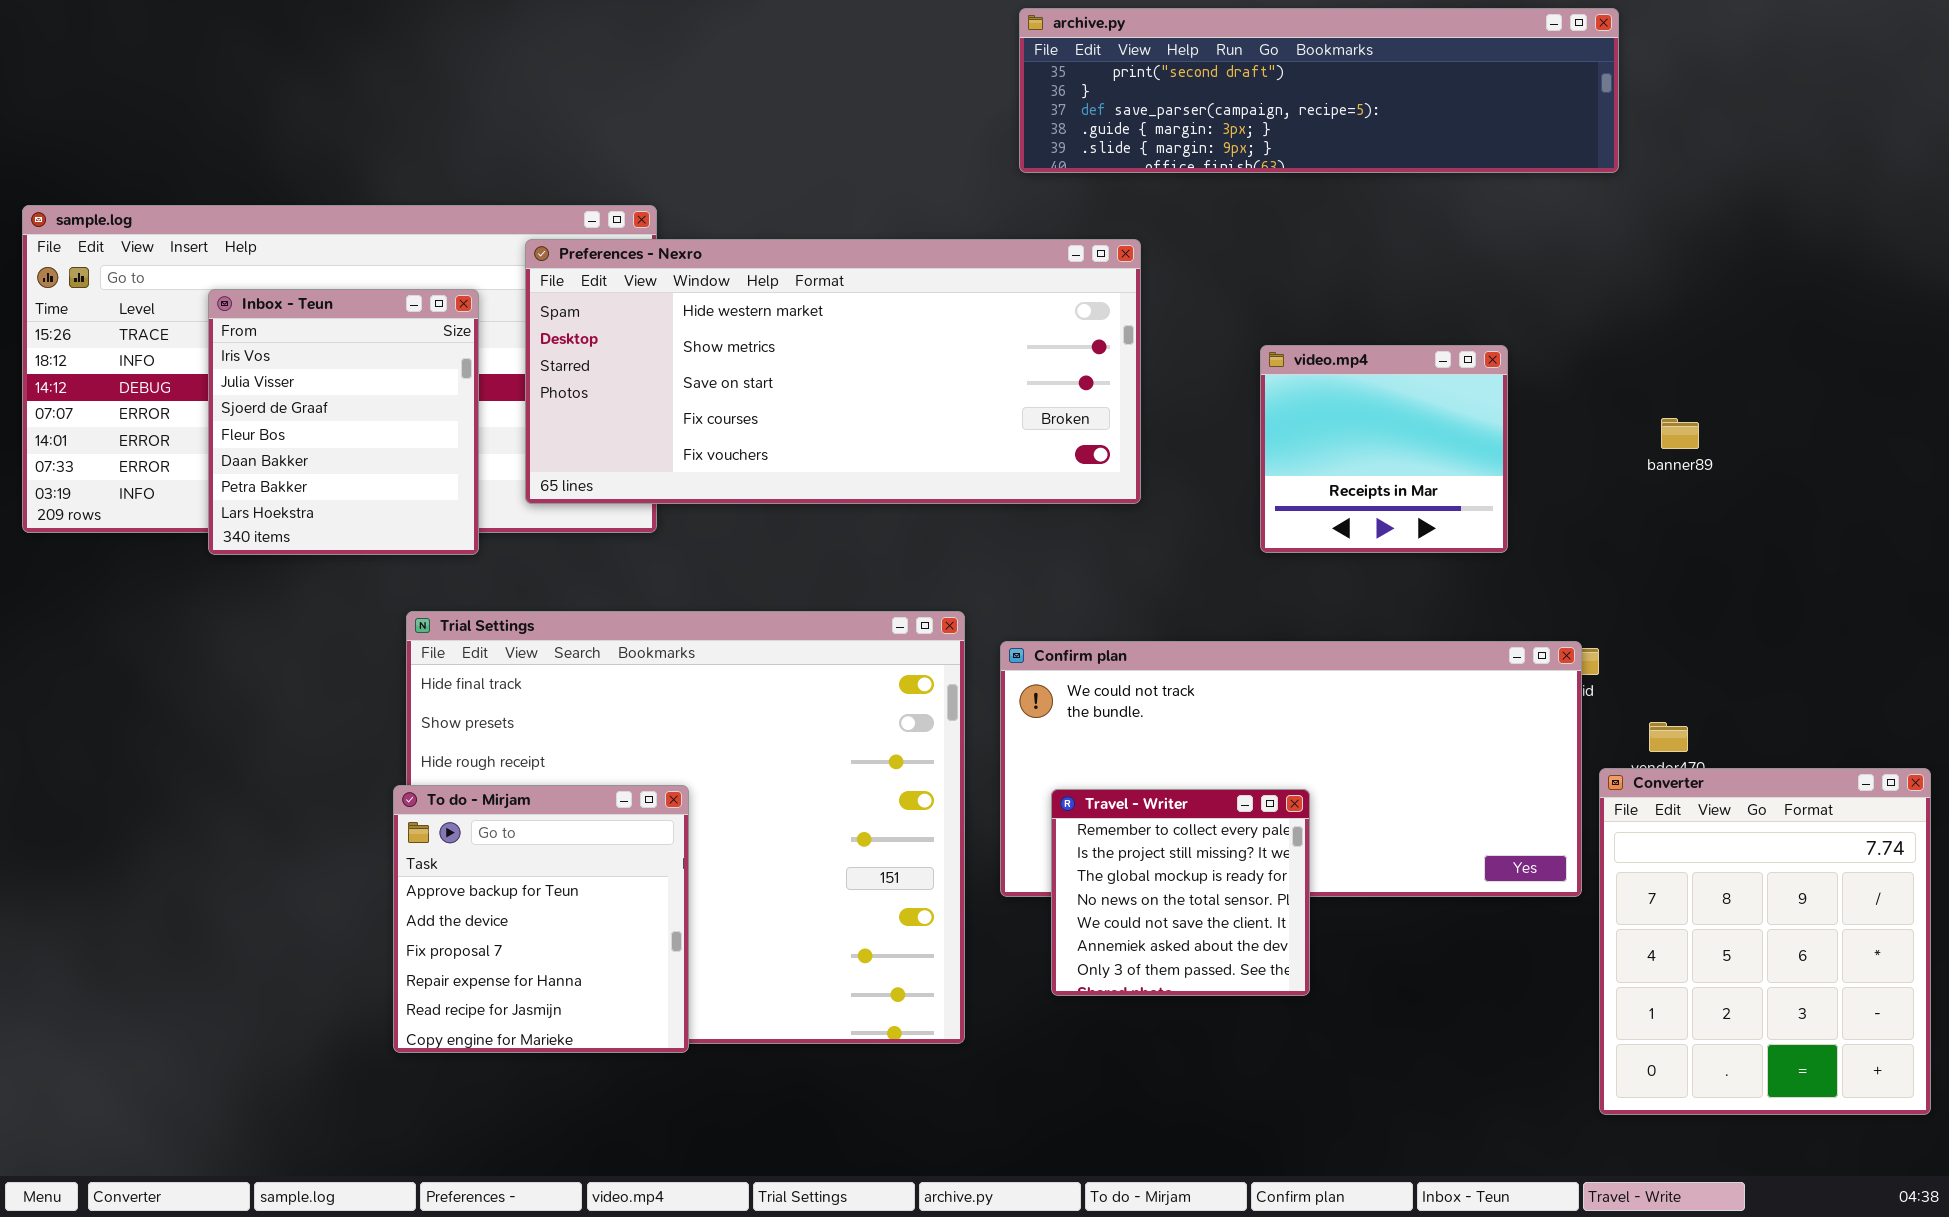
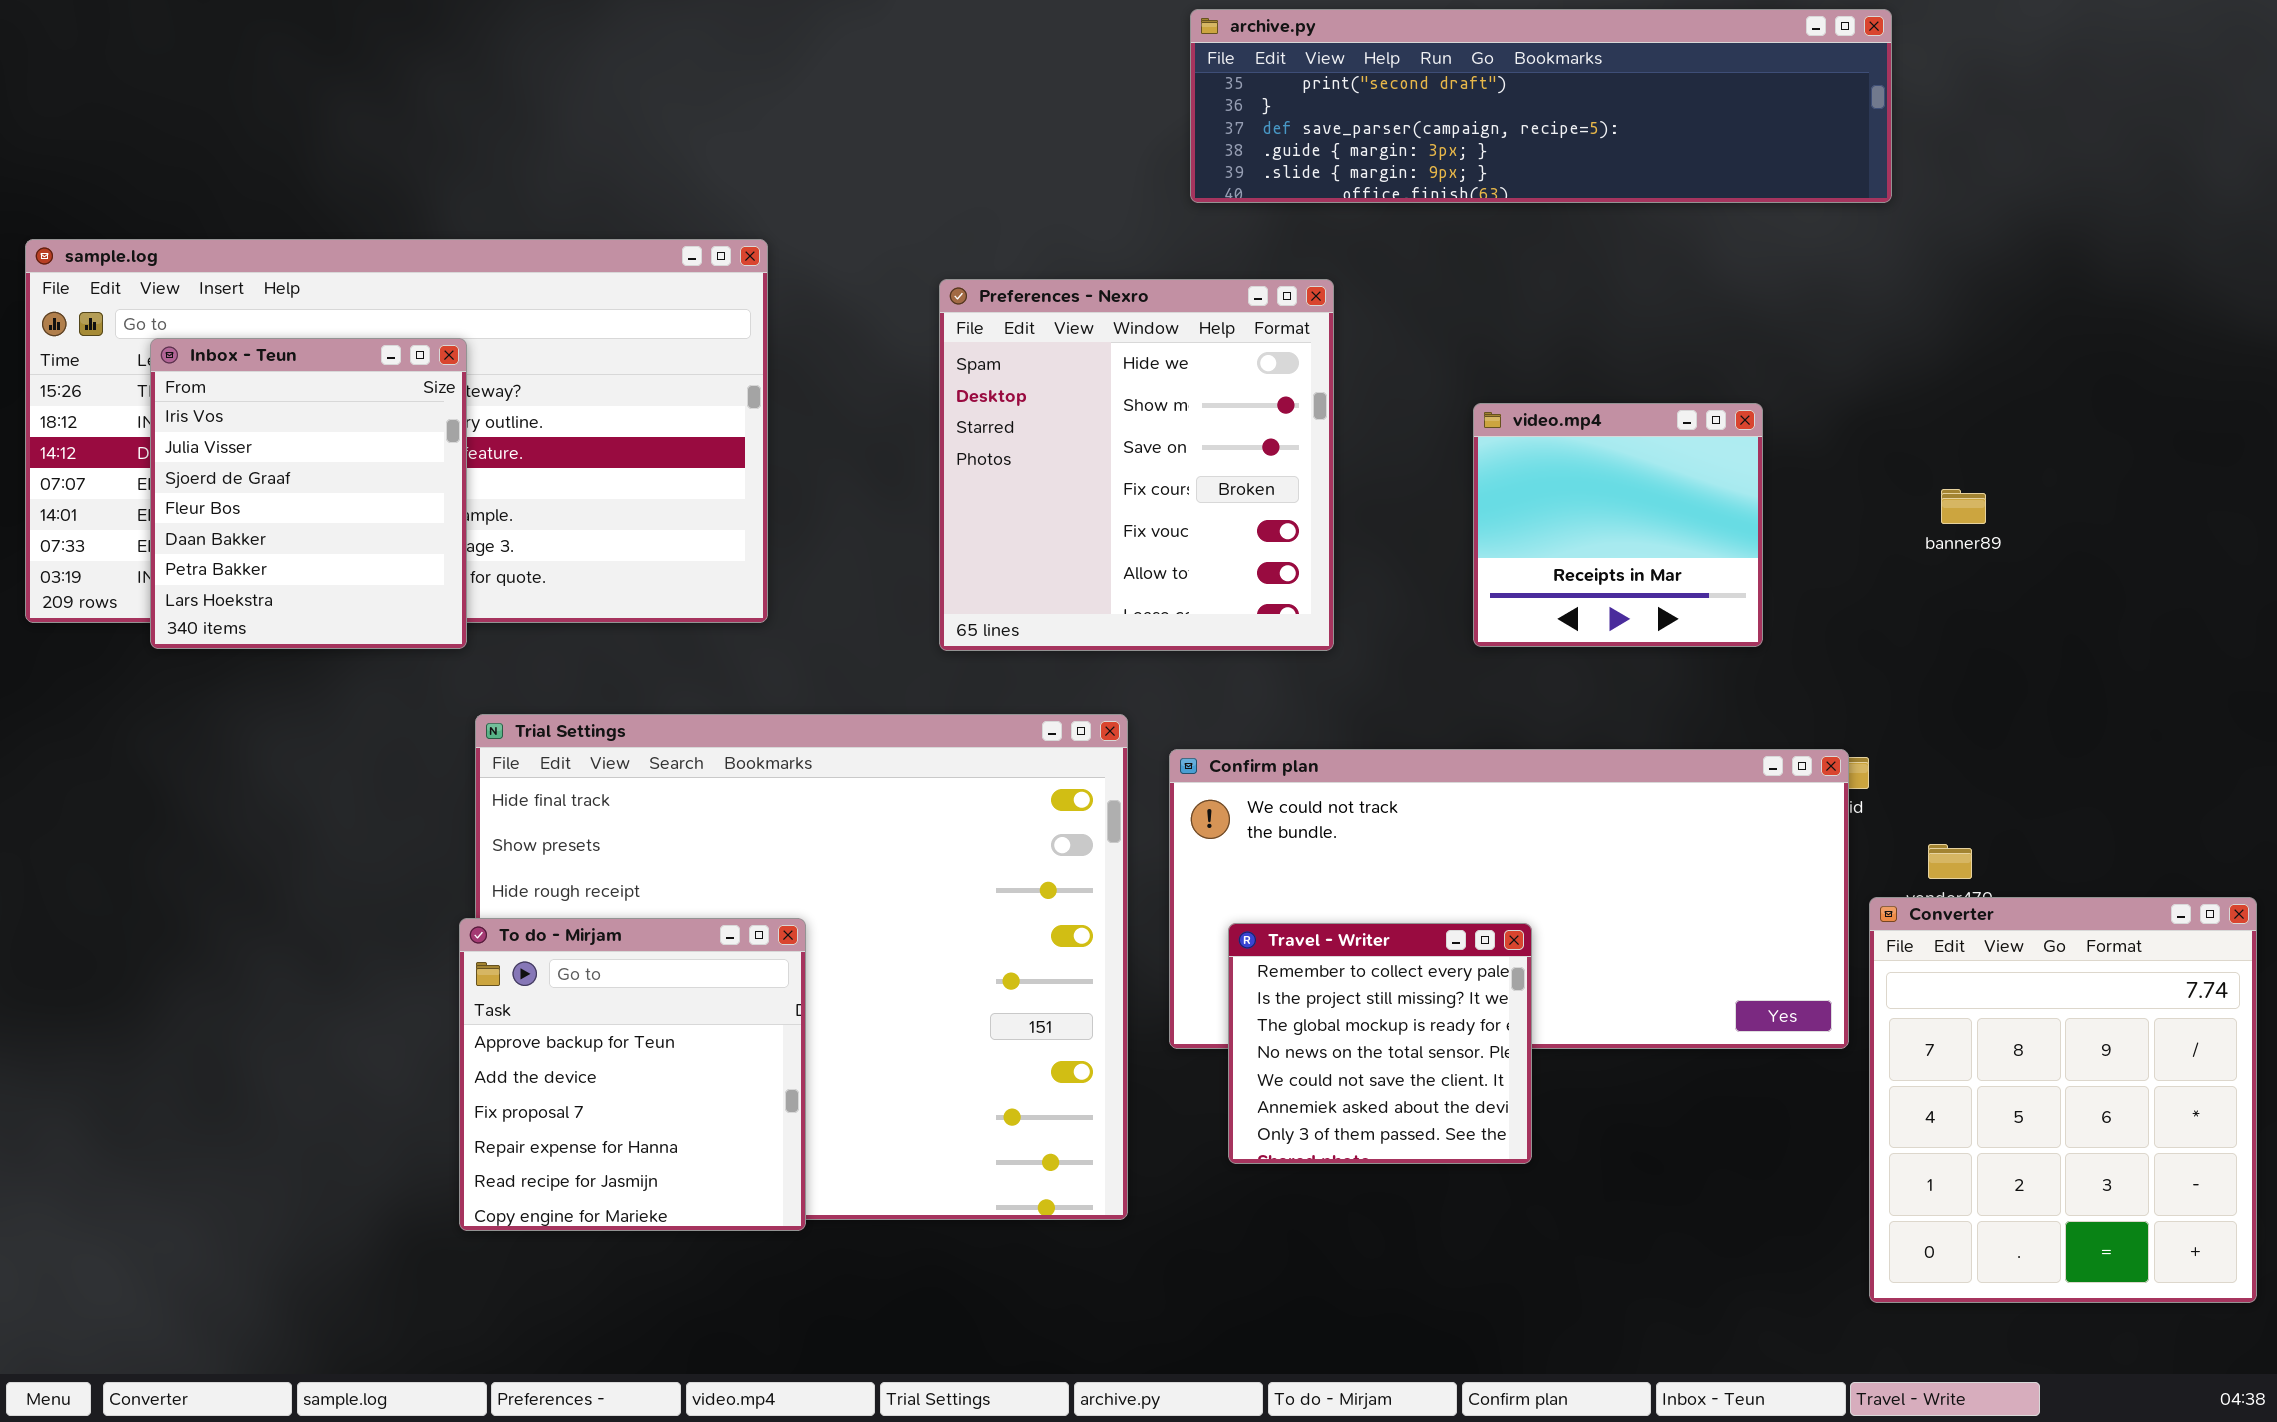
Preferences - Nexro: [525,239,1141,504] -> [939,279,1334,651], resized
Inbox - Teun: [208,289,479,555] -> [150,338,467,649], moved

